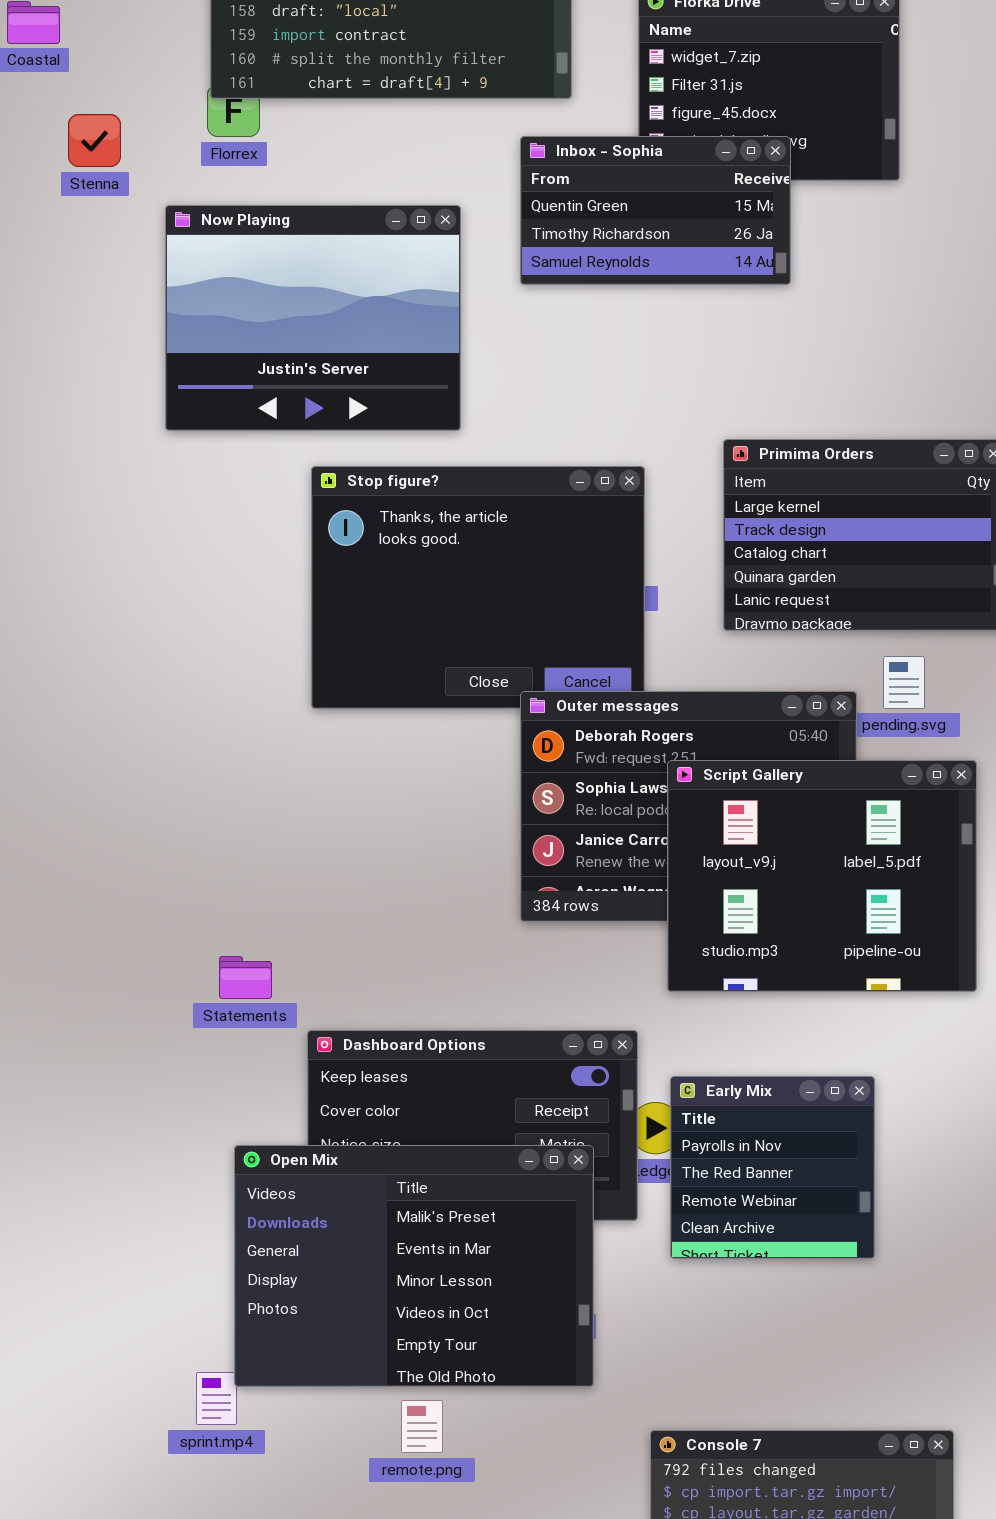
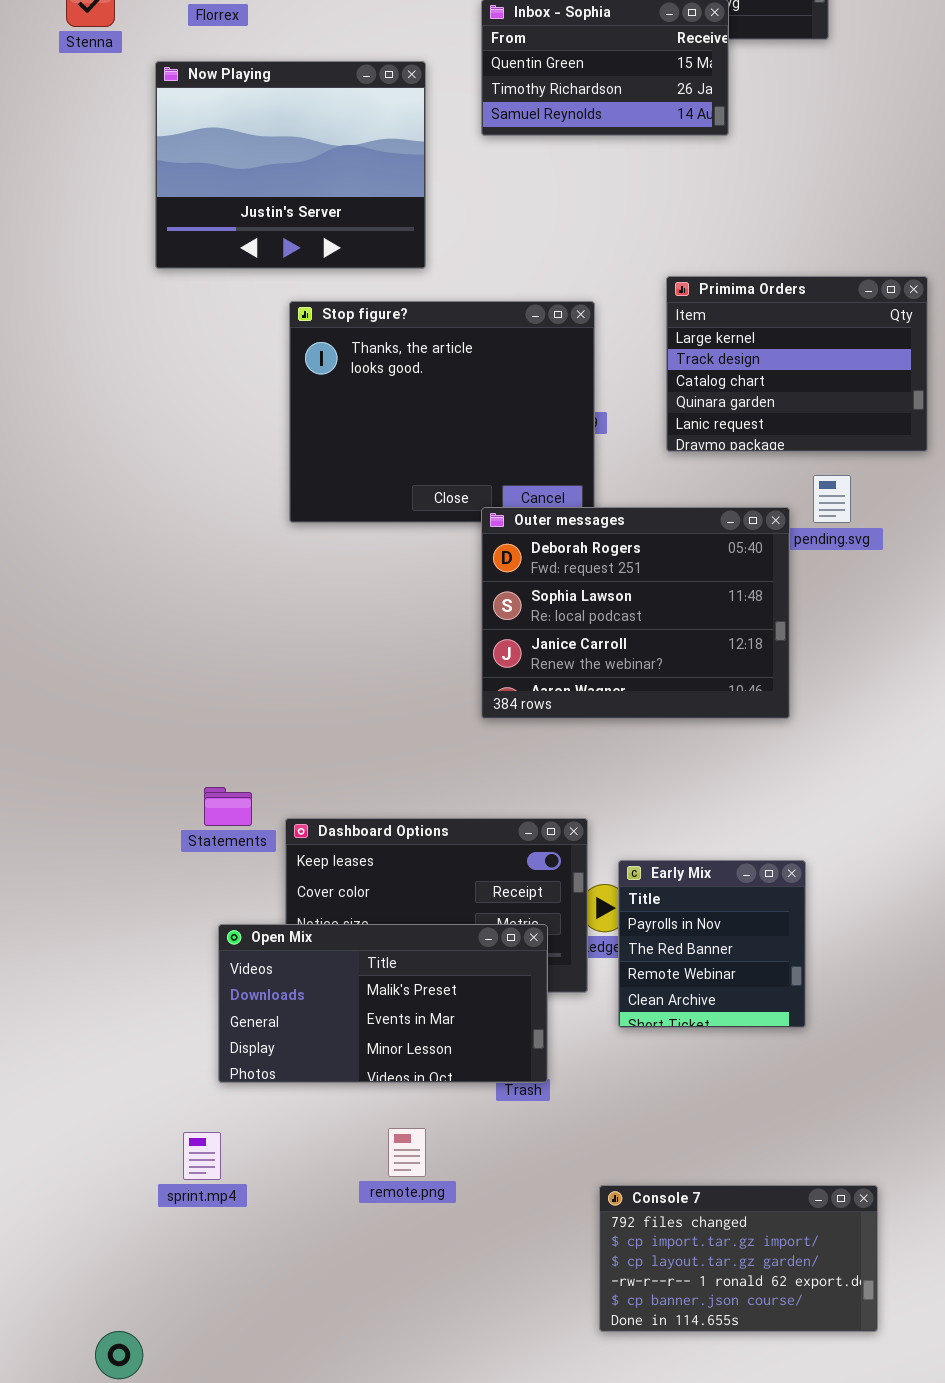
Script Gallery: [667,760,977,992] -> none, closed
Statements: [219,956,272,999] -> [204,787,252,826], moved
Open Mix: [234,1145,594,1387] -> [218,924,548,1083], resized
remote.png: [401,1400,443,1453] -> [388,1128,426,1177], moved

